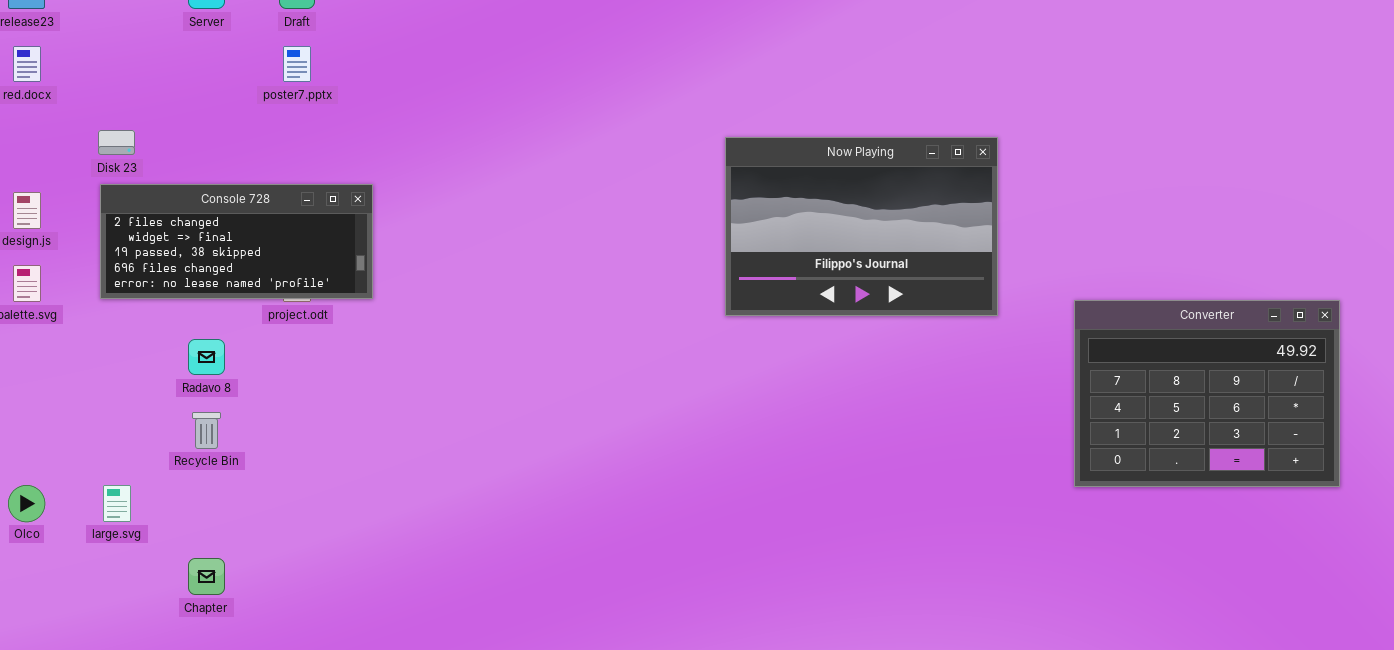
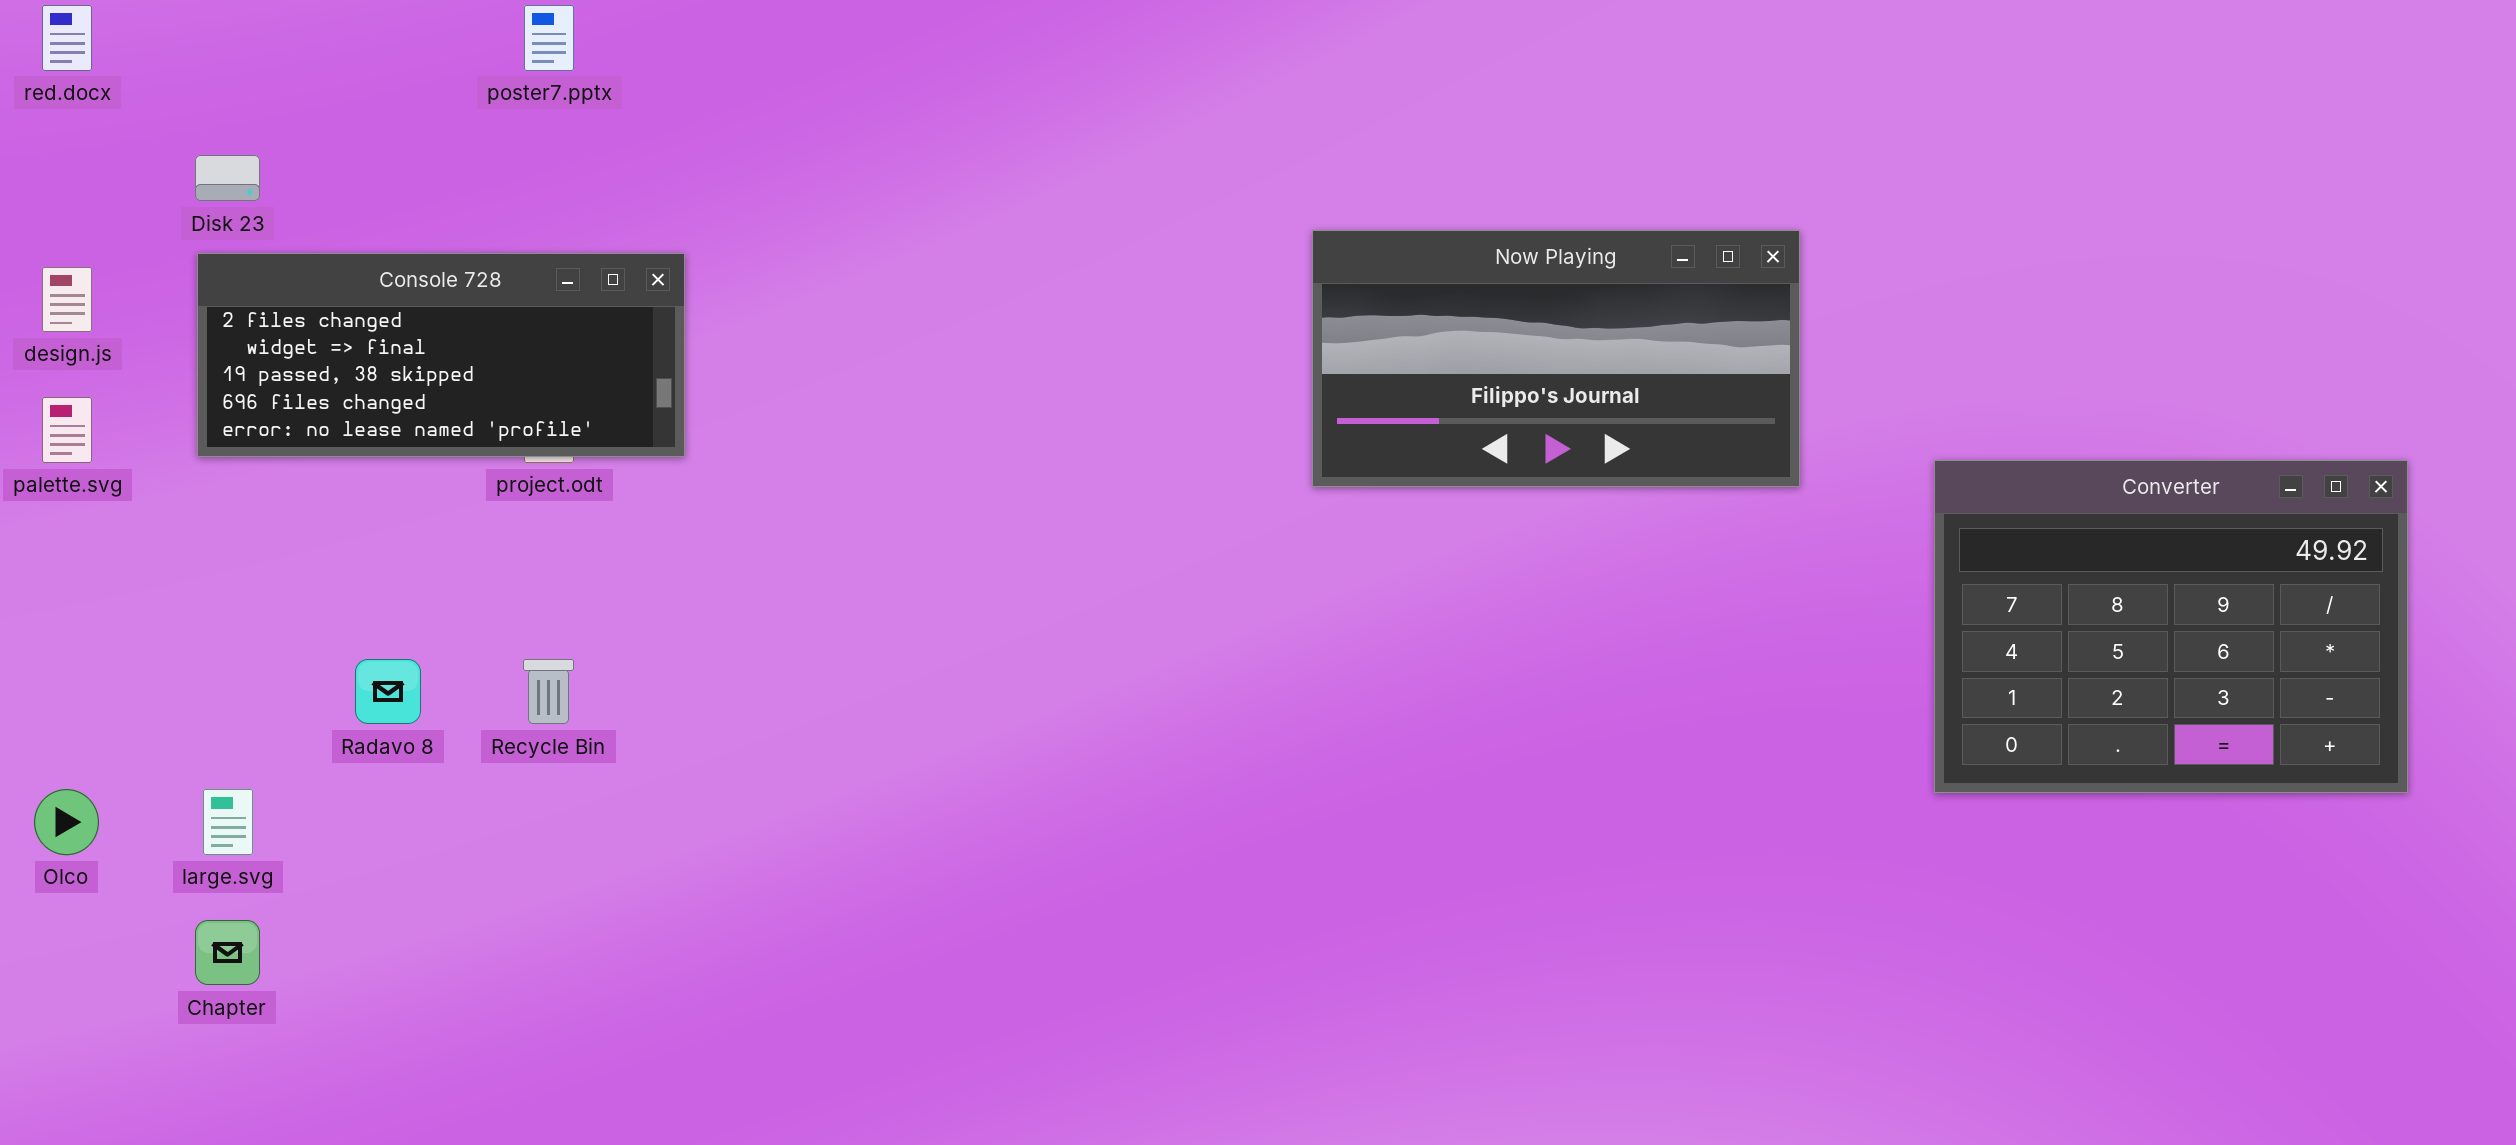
Now Playing: [725,137,998,316] -> [1312,230,1800,487], resized
Radavo 8: [188,339,225,375] -> [355,659,421,724], moved
Recycle Bin: [192,412,221,449] -> [523,659,574,724], moved
Chapter: [188,558,225,595] -> [195,920,260,985], moved

